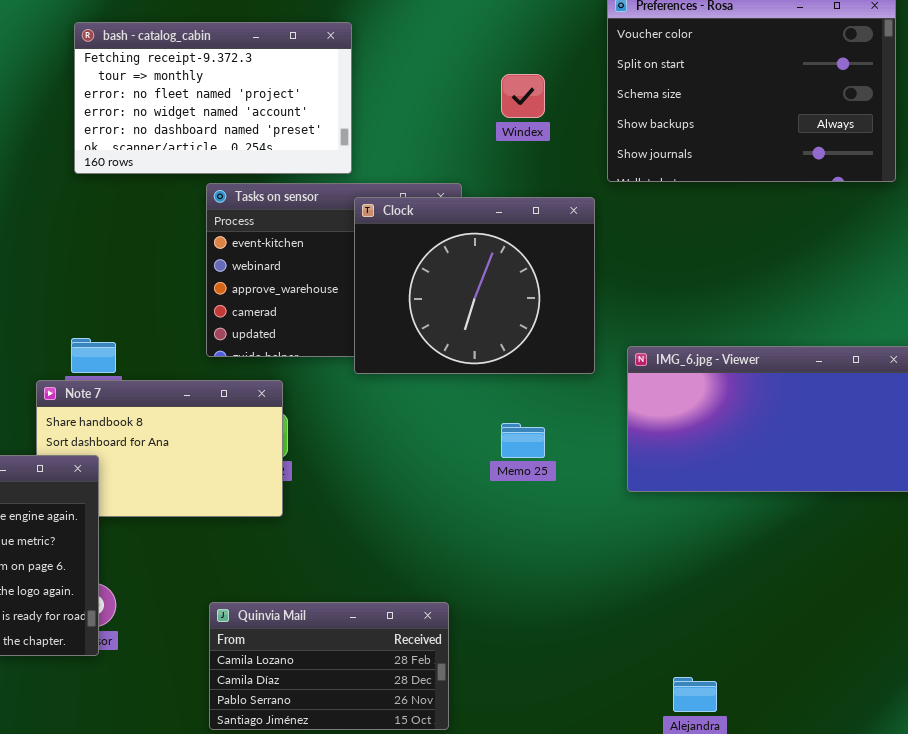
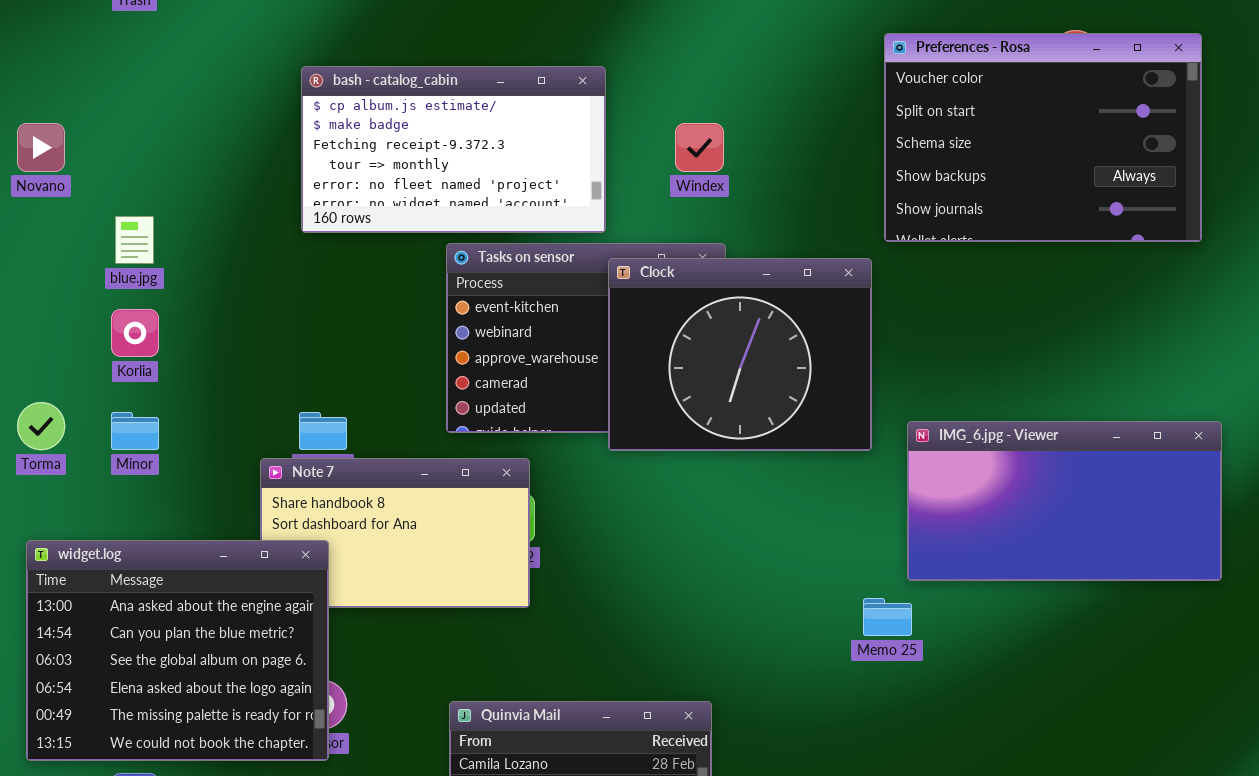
bash - catalog_cabin: [74,22,352,174] -> [301,66,606,233], scrolled up 2 rows
Windex: [501,74,545,118] -> [675,123,724,172], moved
Memo 25: [501,423,545,458] -> [863,598,912,636], moved

